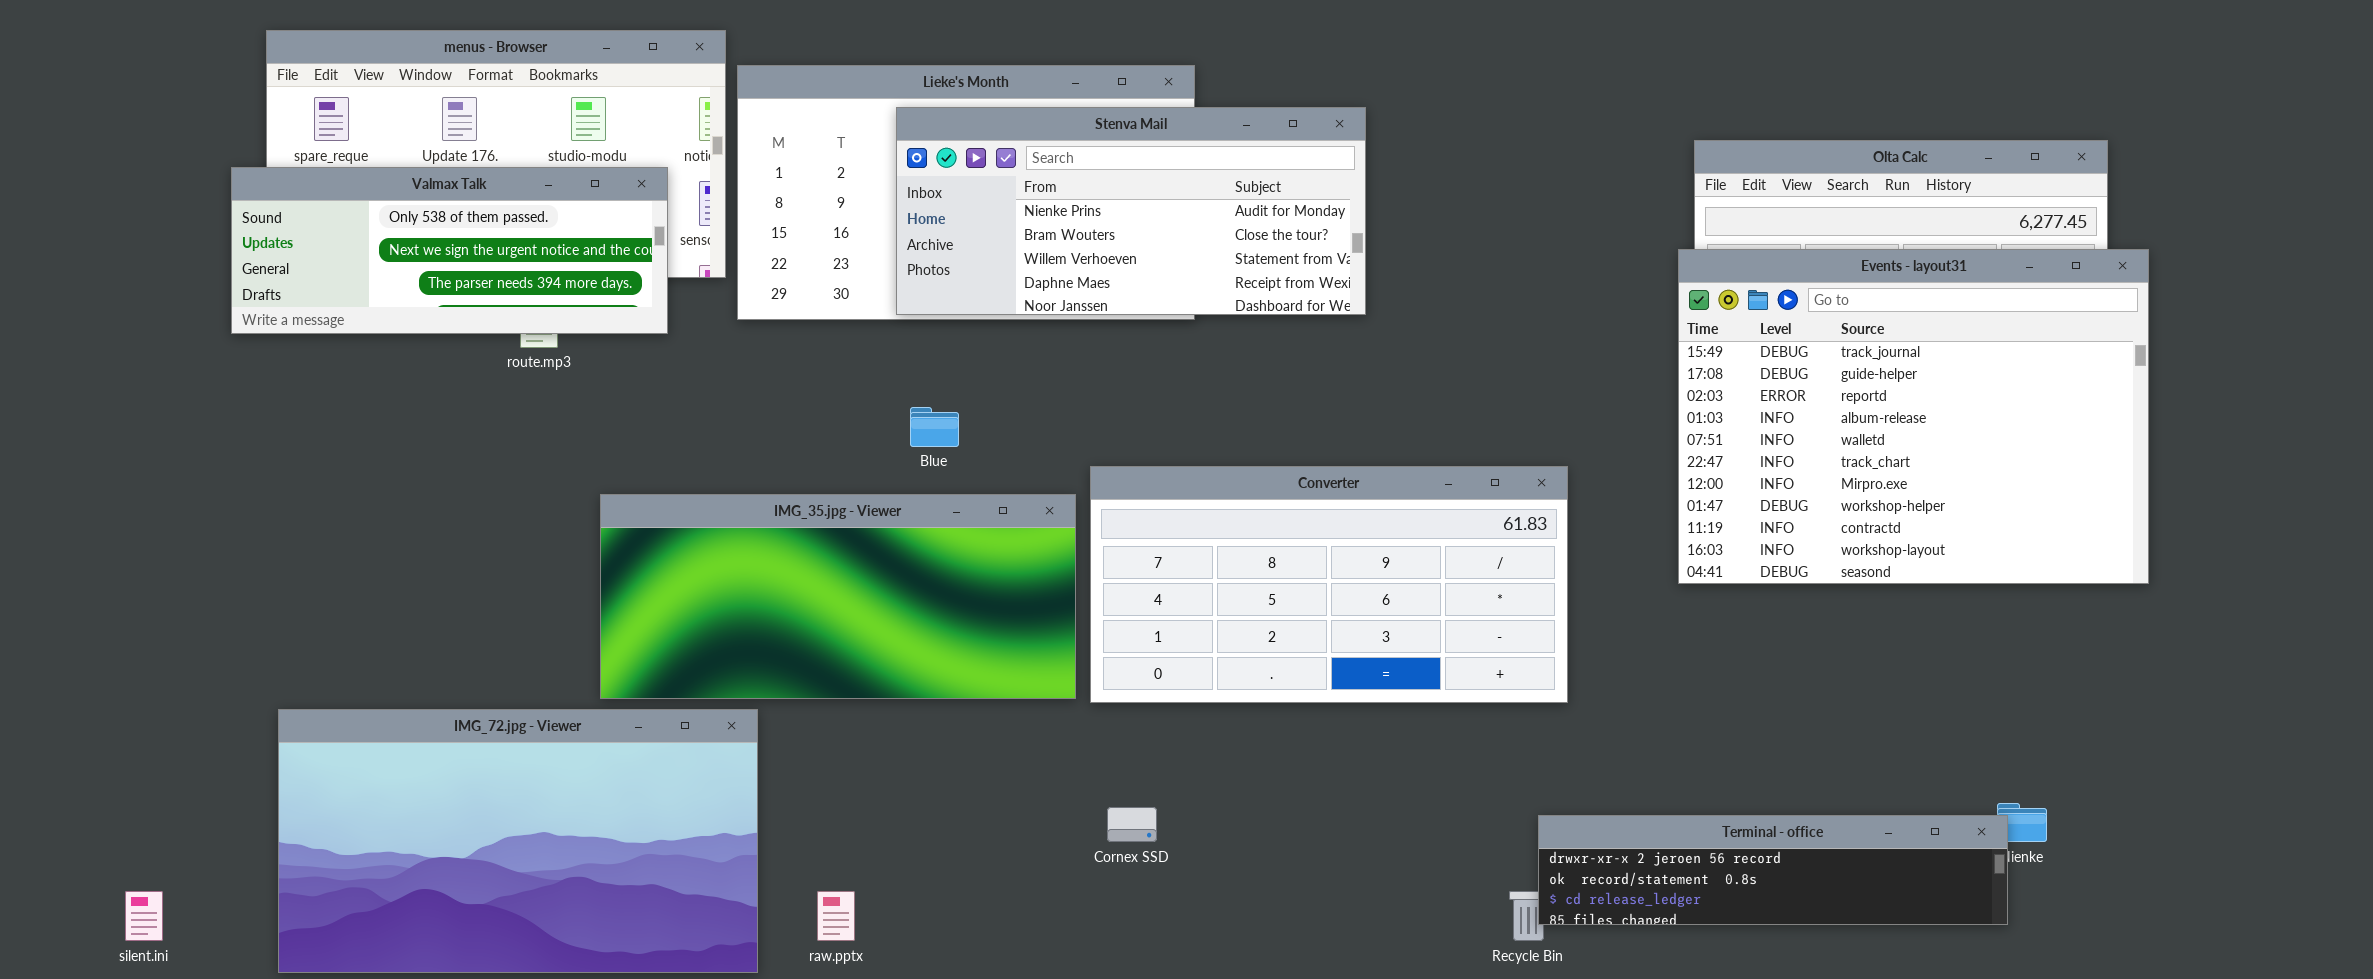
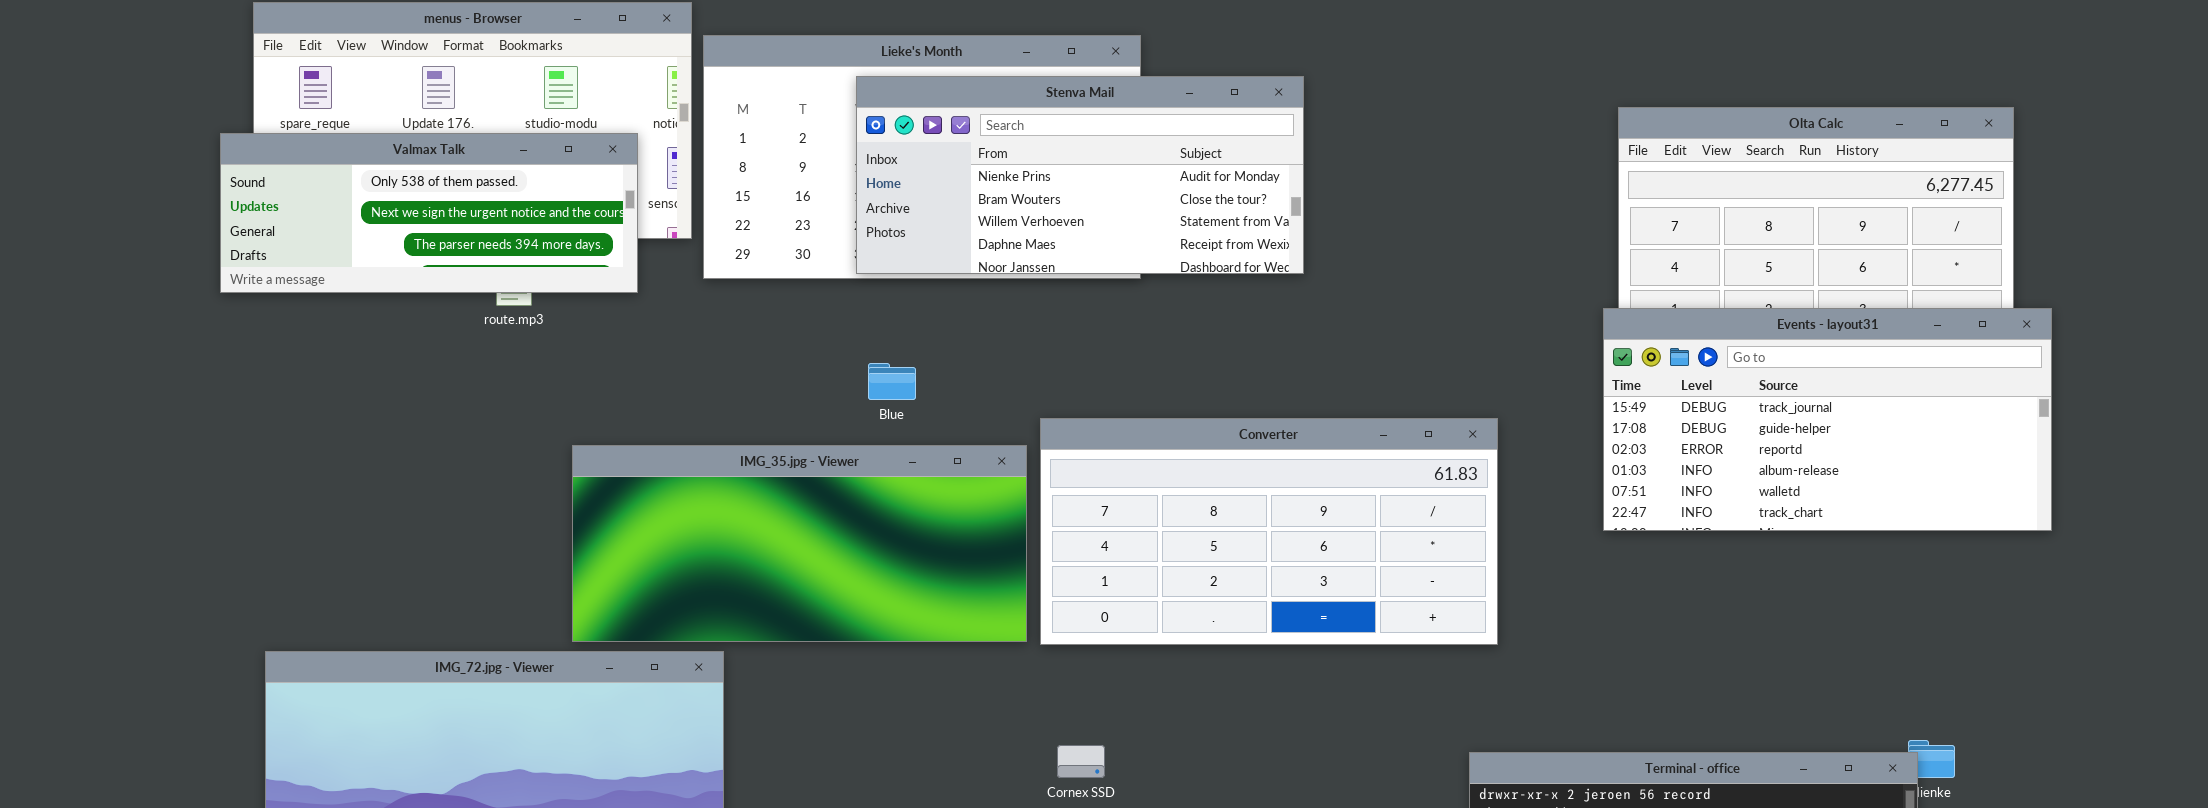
Events - layout31: [1678,249,2149,584] -> [1603,308,2052,531], resized

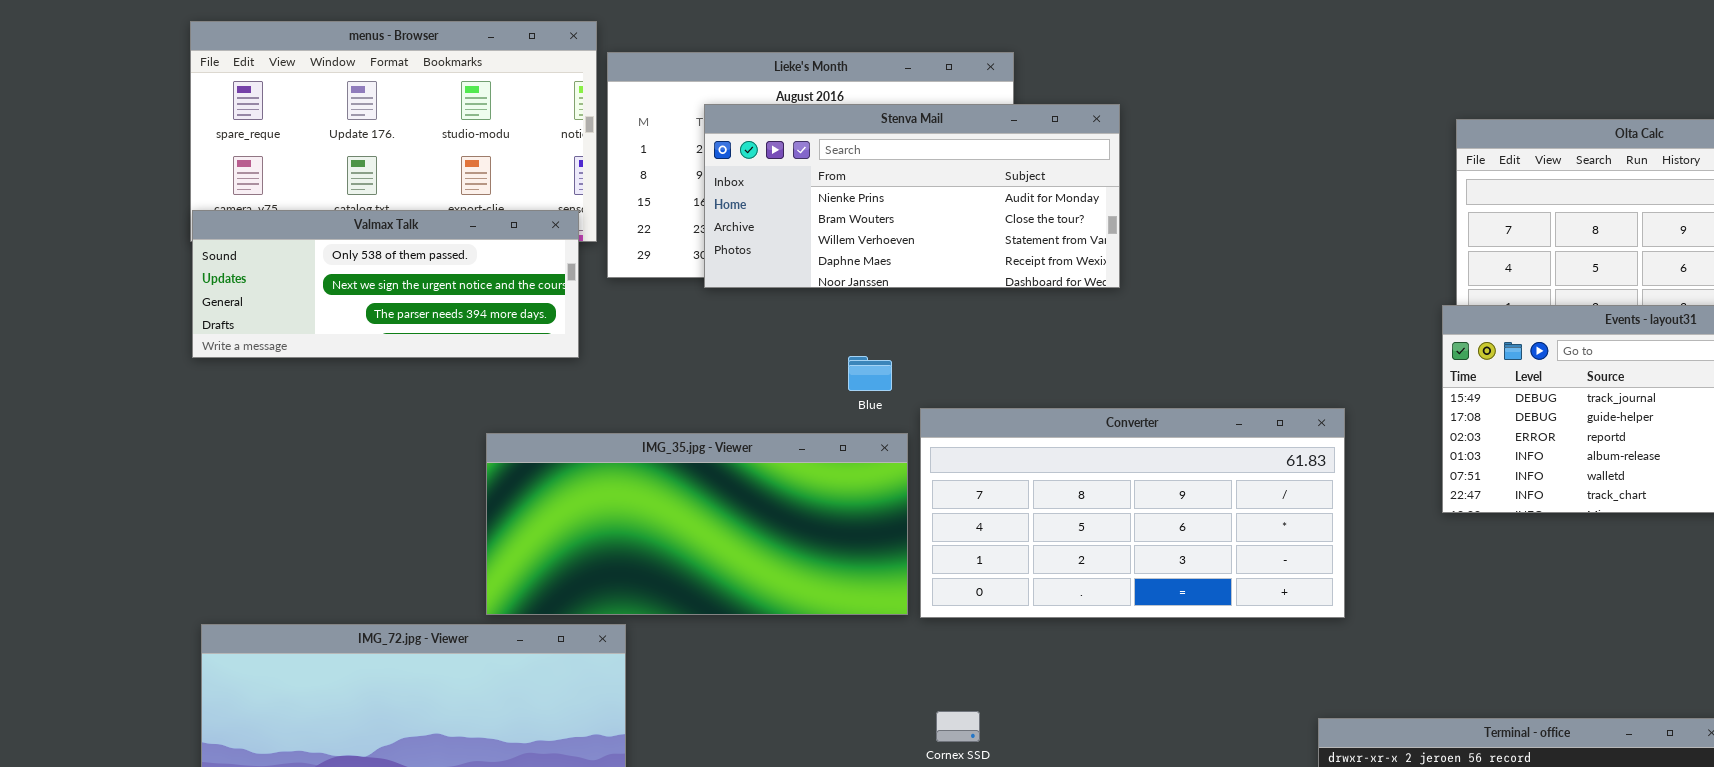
Stenva Mail: [856,76,1304,274] -> [704,104,1120,288], moved
Valmax Talk: [220,133,638,293] -> [192,210,579,358], moved
Blue: [868,363,916,400] -> [848,356,892,391], moved

